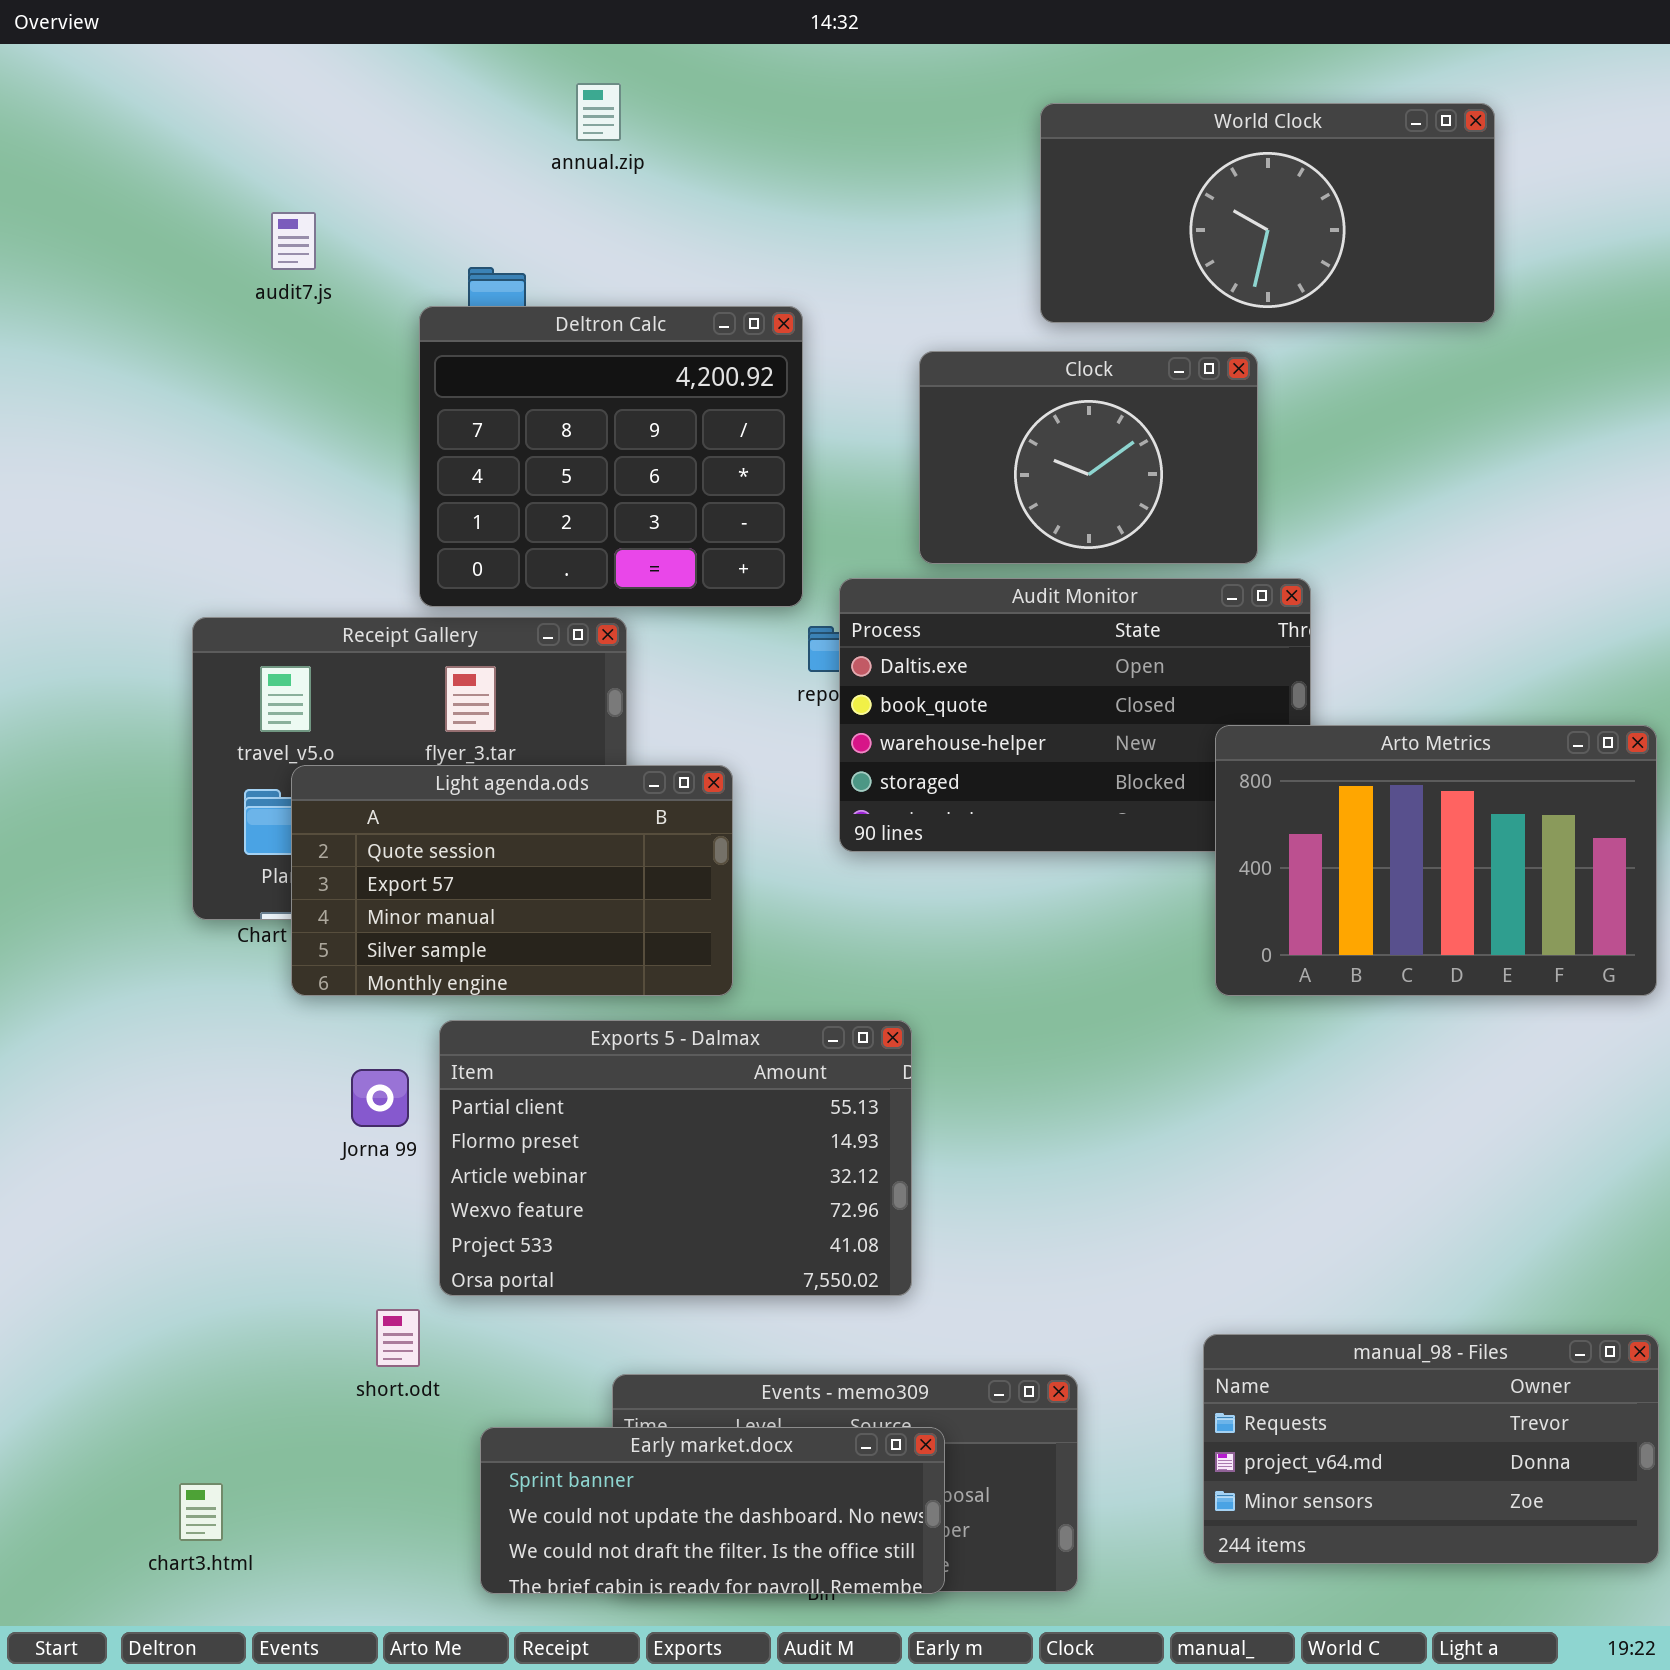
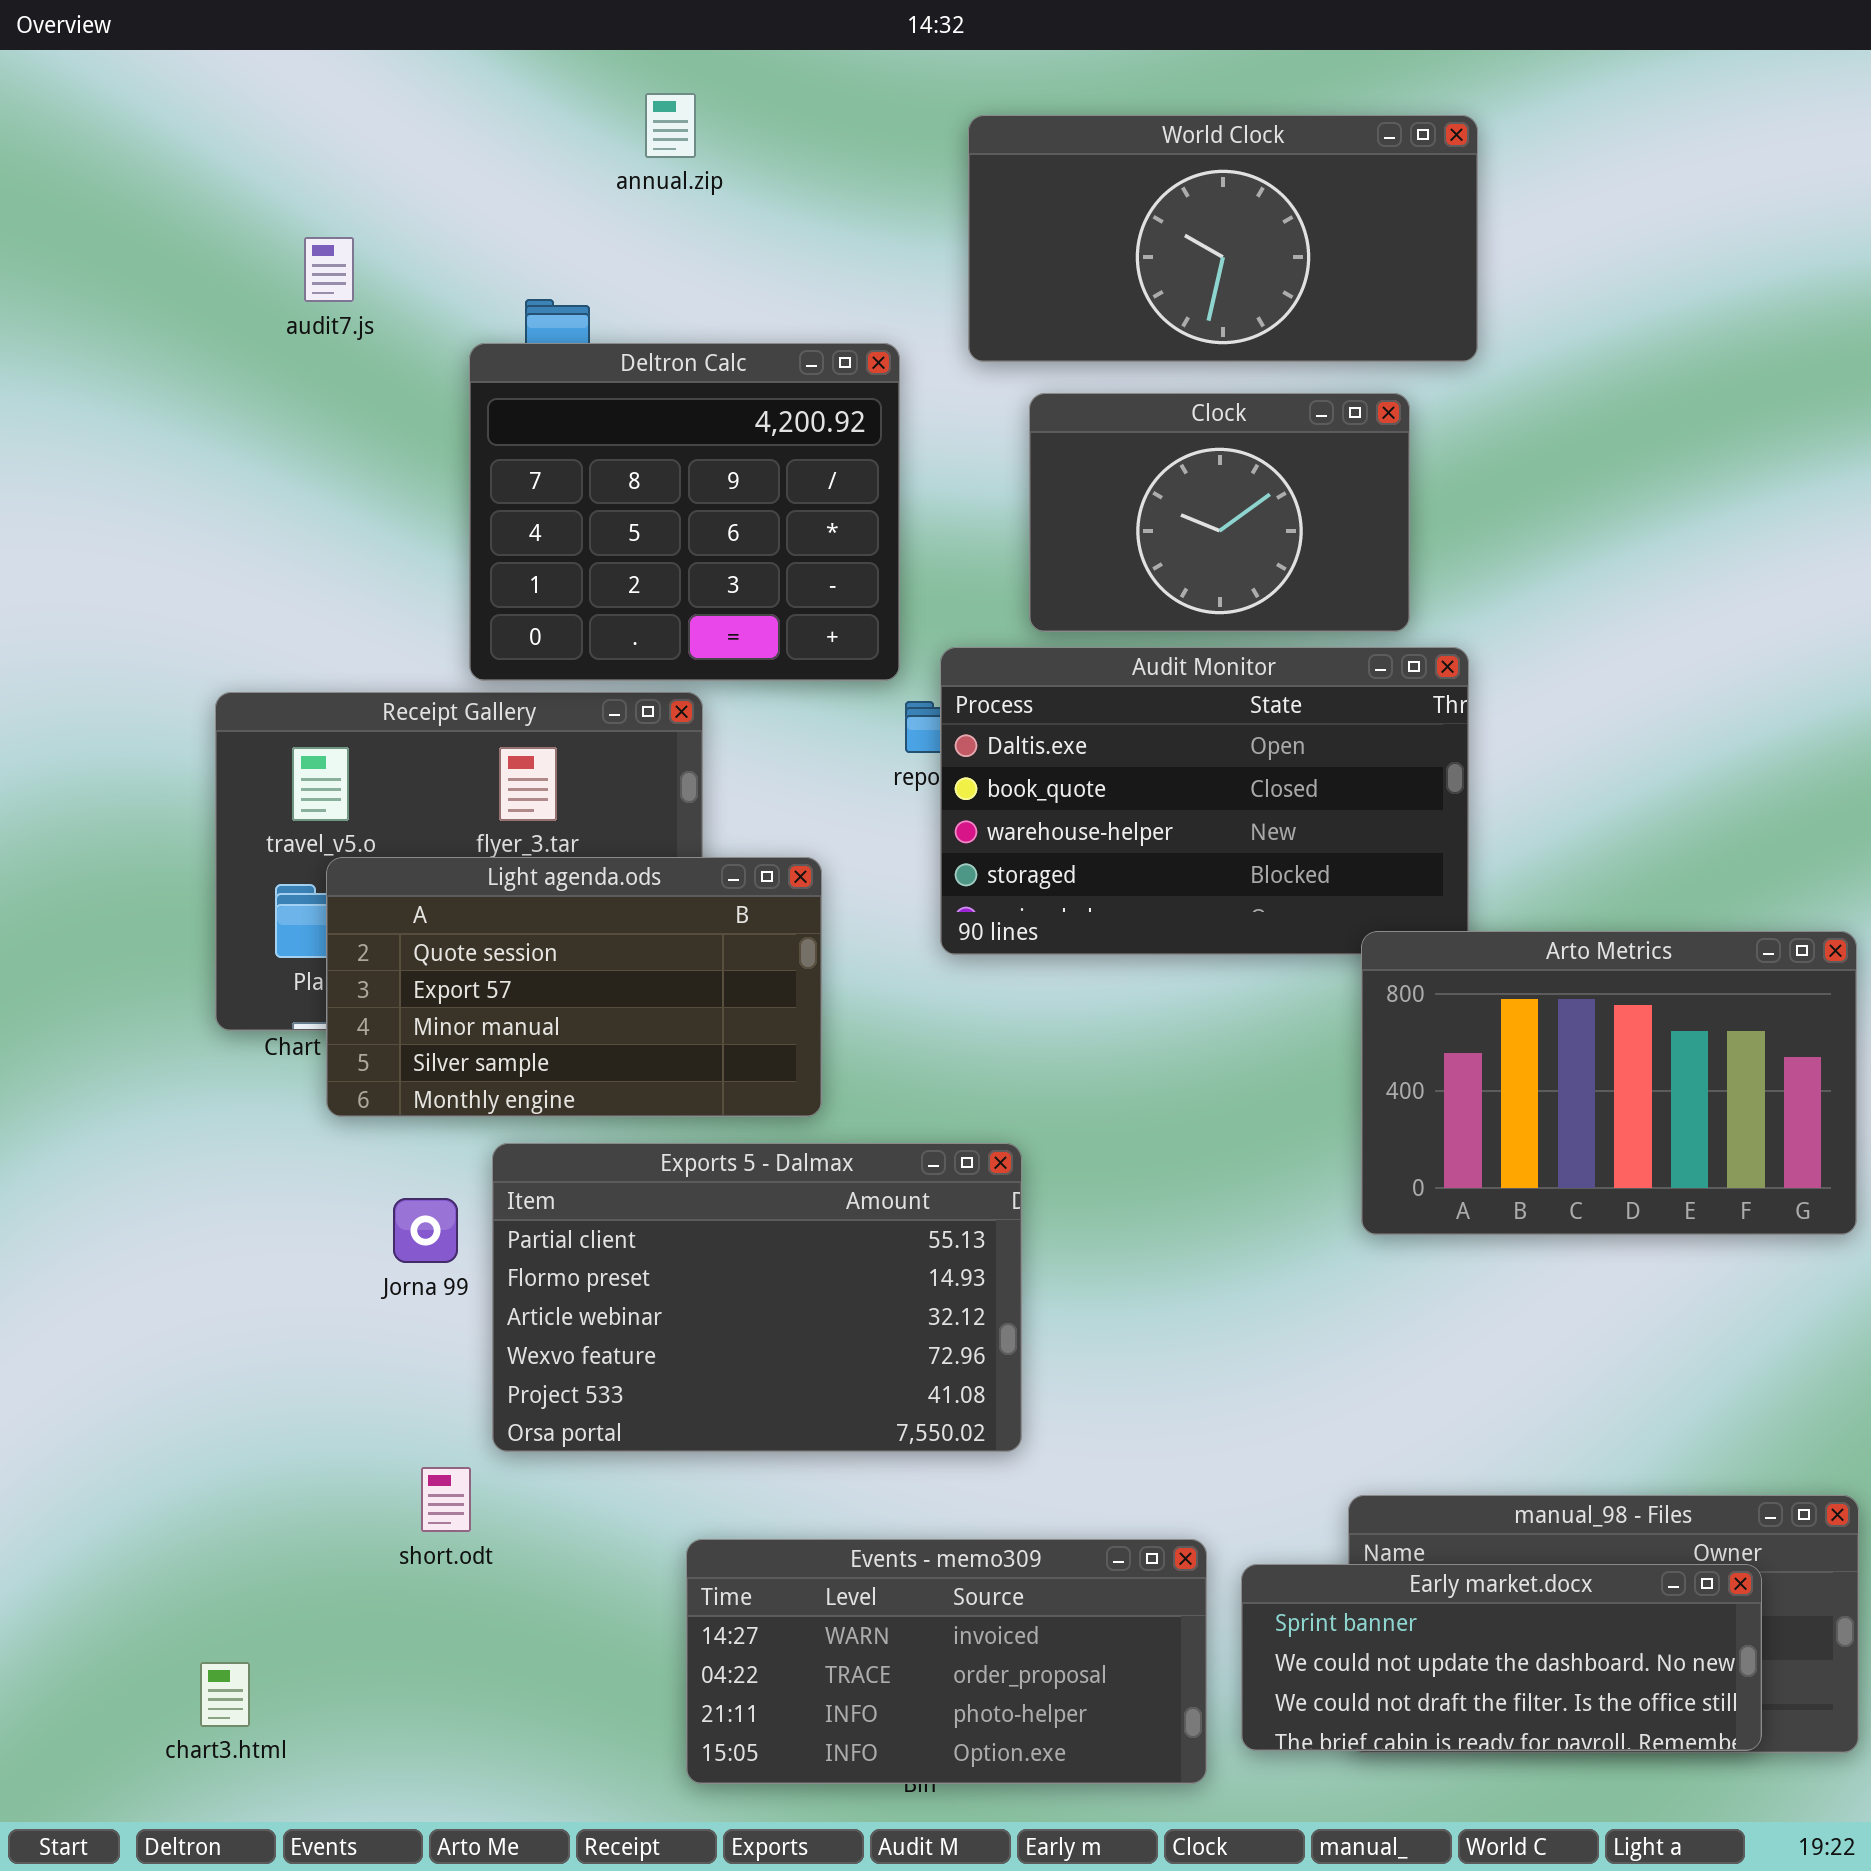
World Clock: [1040,103,1495,323] -> [968,115,1478,362], moved
Arto Metrics: [1215,725,1657,996] -> [1361,931,1857,1235], moved
Early market.docx: [480,1427,945,1594] -> [1241,1564,1762,1751], moved

